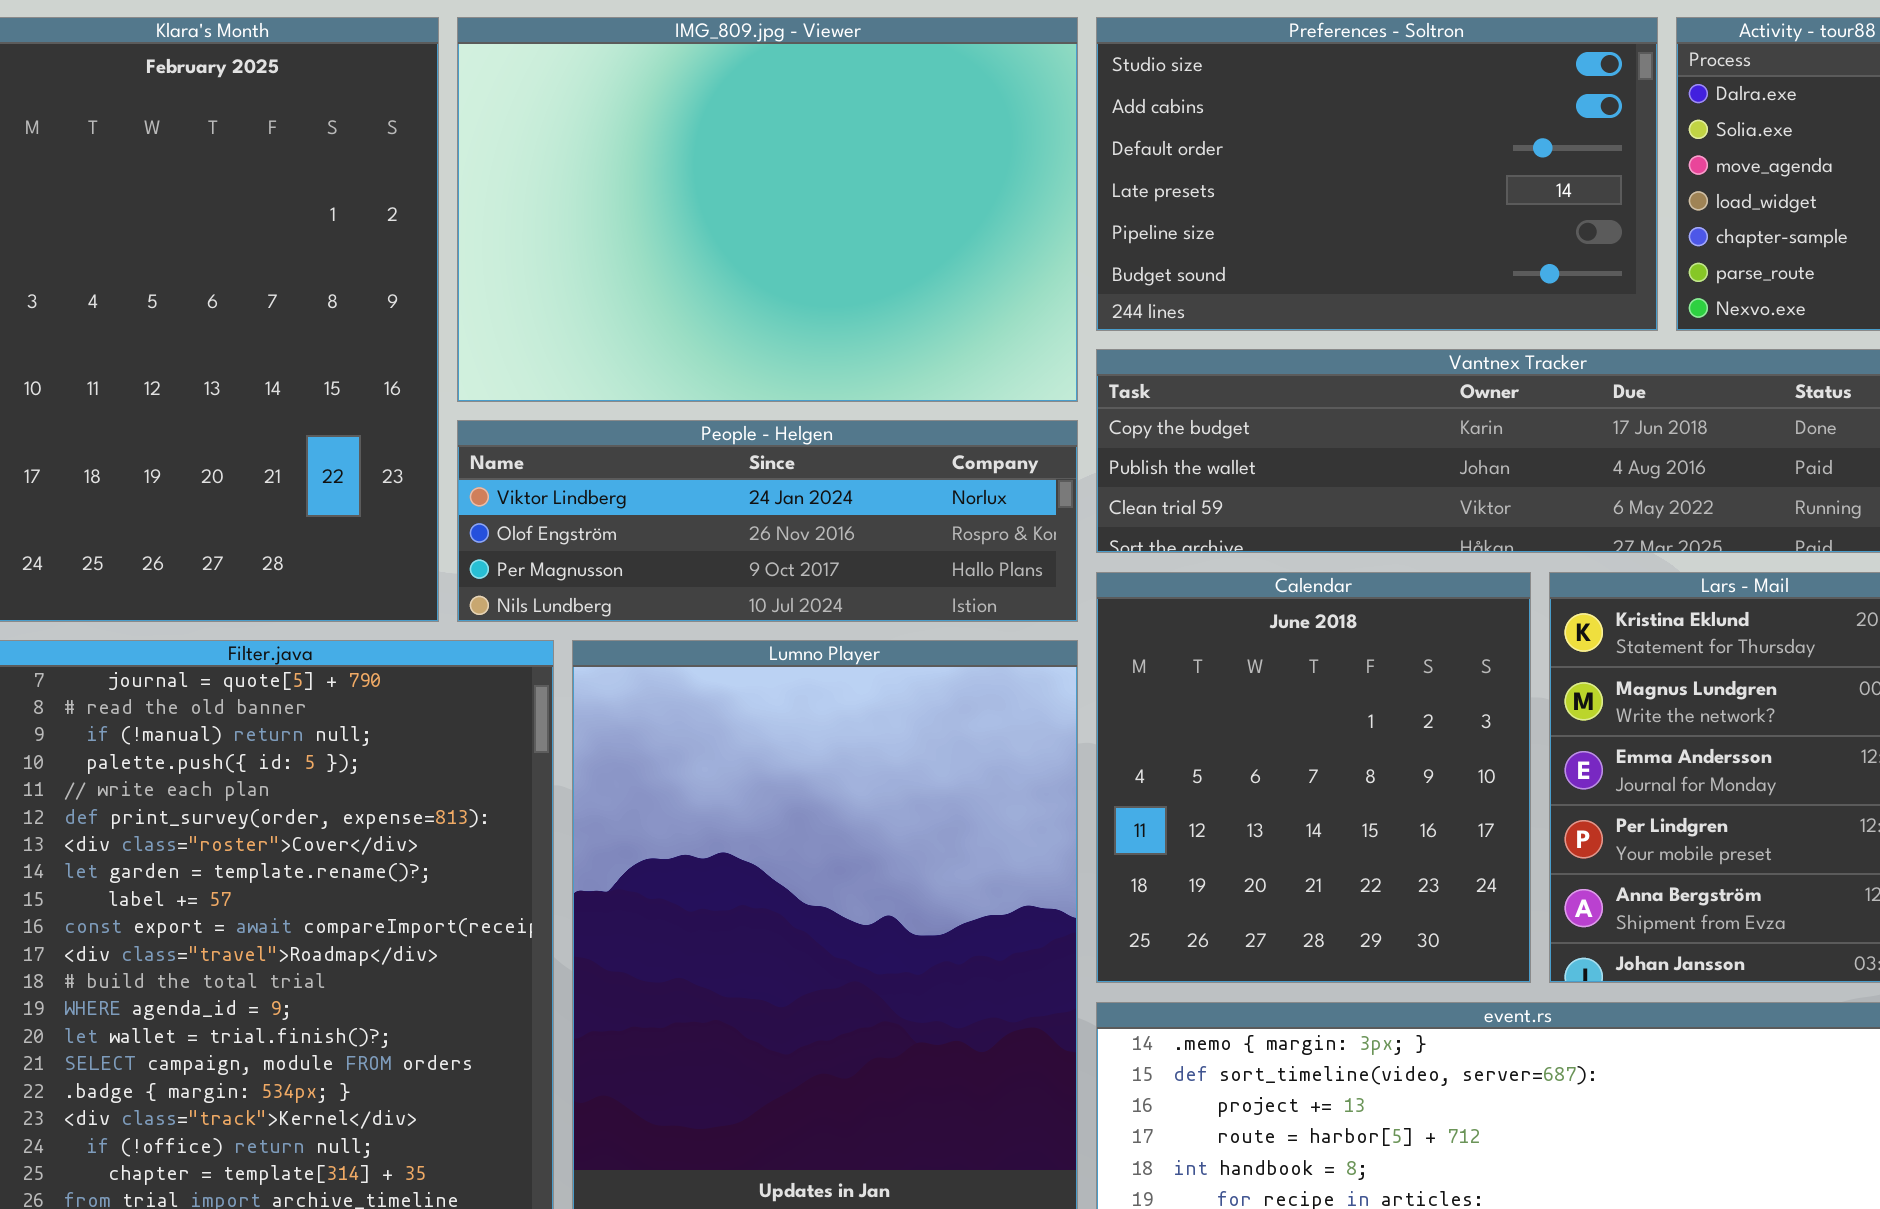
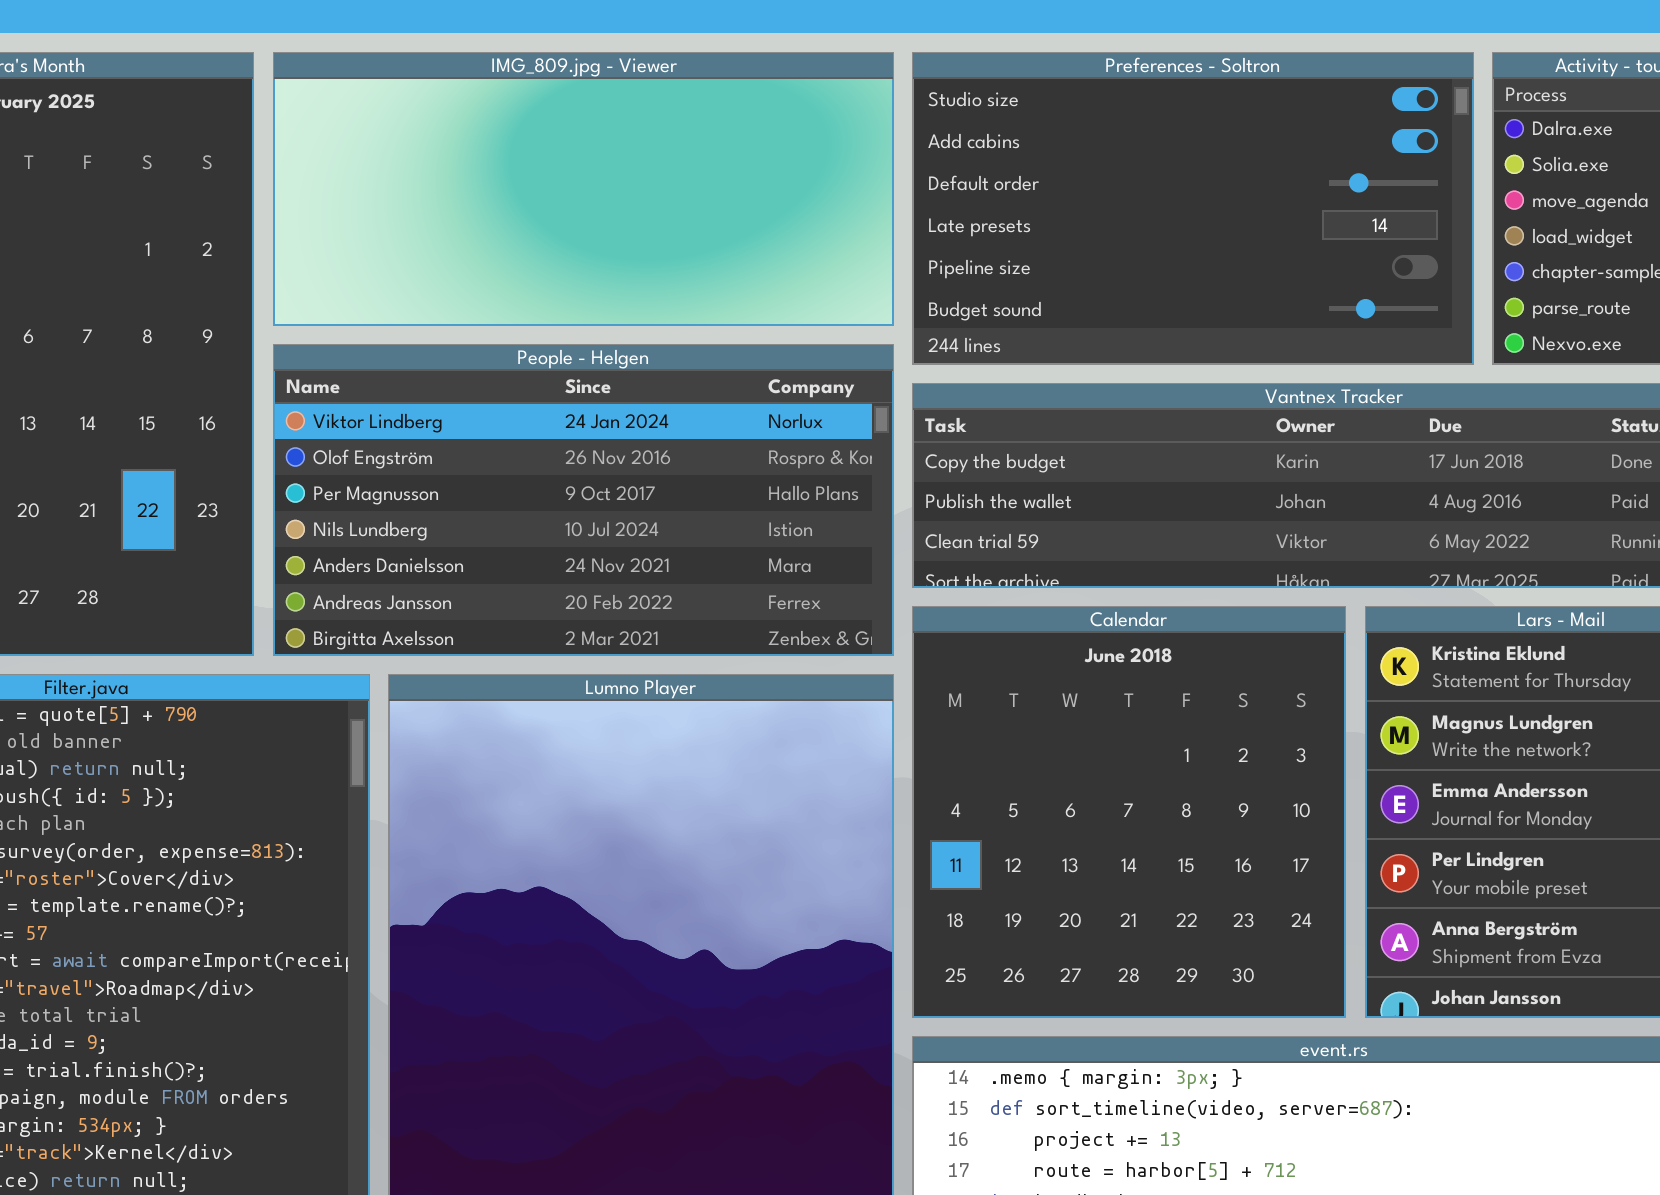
IMG_809.jpg - Viewer: [457,17,1078,402] -> [273,52,894,326], resized
People - Helgen: [457,420,1078,622] -> [273,344,894,656], resized

